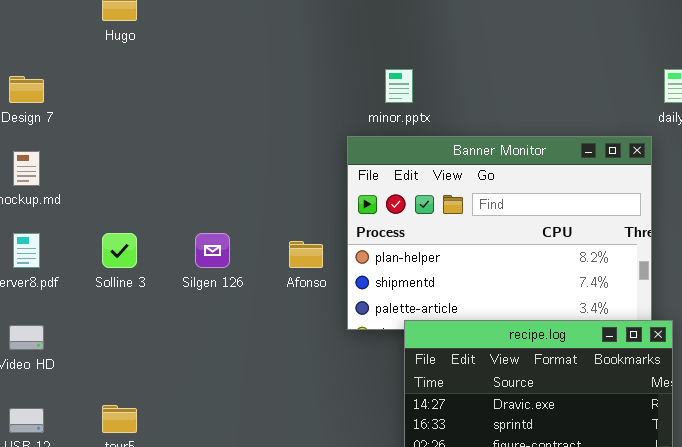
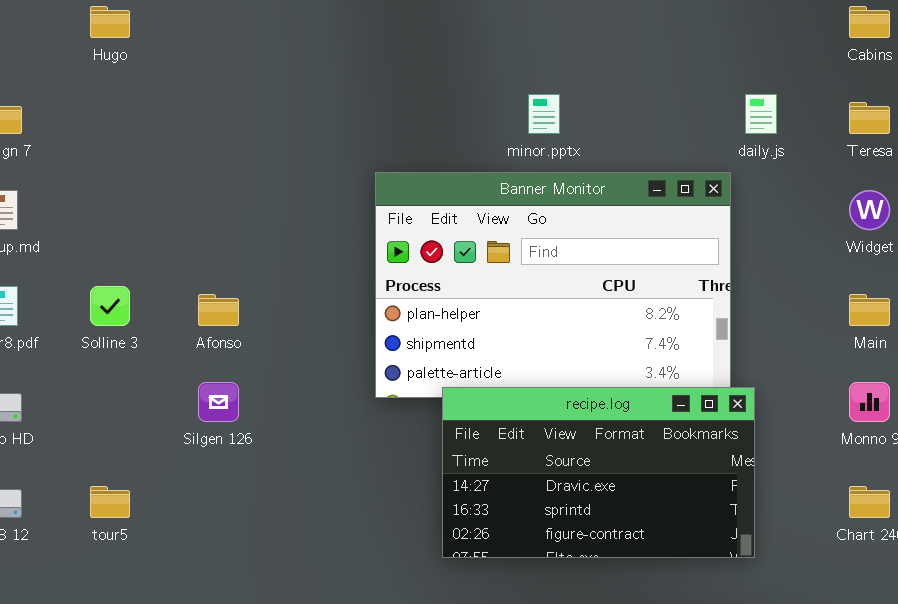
minor.pptx: [385,69,413,103] -> [528,94,560,134], moved
Silgen 126: [195,233,230,268] -> [198,382,239,422], moved
Afonso: [289,241,323,268] -> [198,294,239,326], moved

